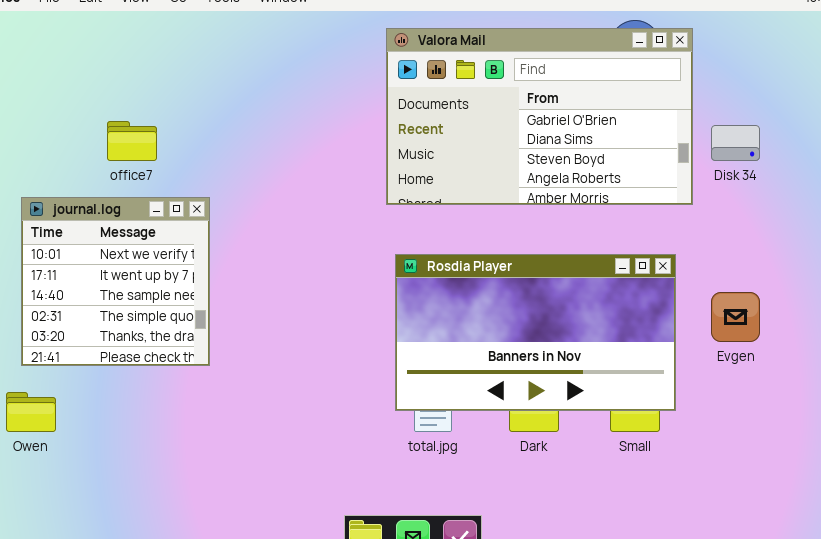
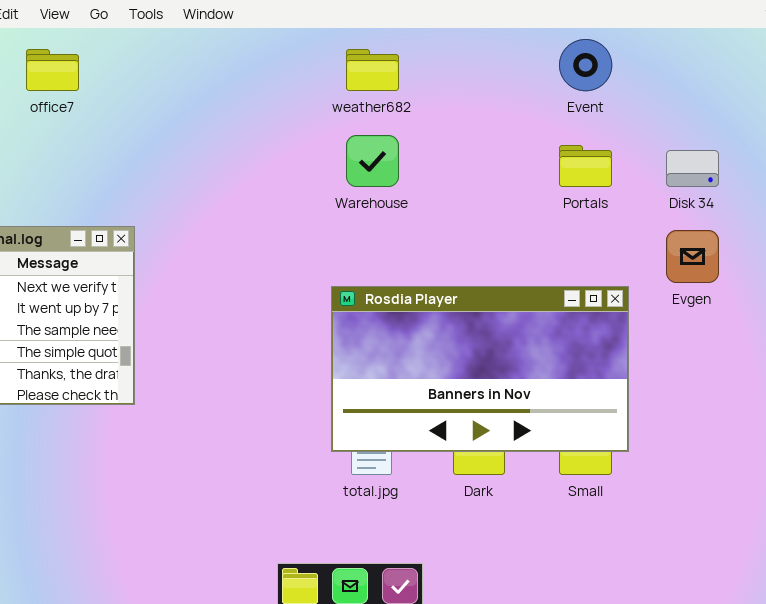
Valora Mail: [386,28,693,205] -> none, closed
office7: [107,121,157,161] -> [26,49,79,91], moved
Evgen: [711,292,760,342] -> [666,230,719,283], moved

